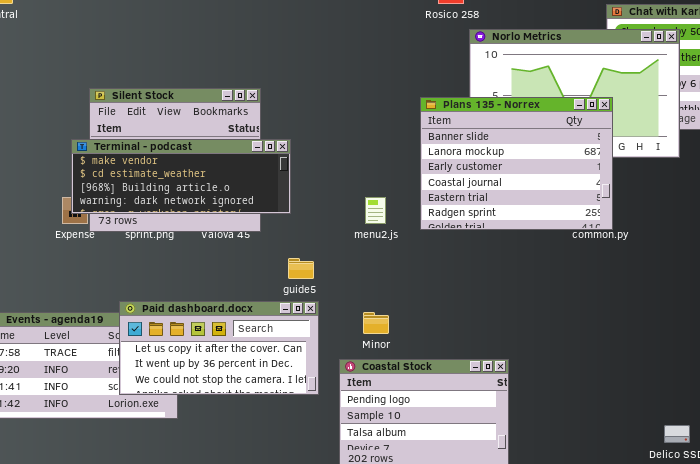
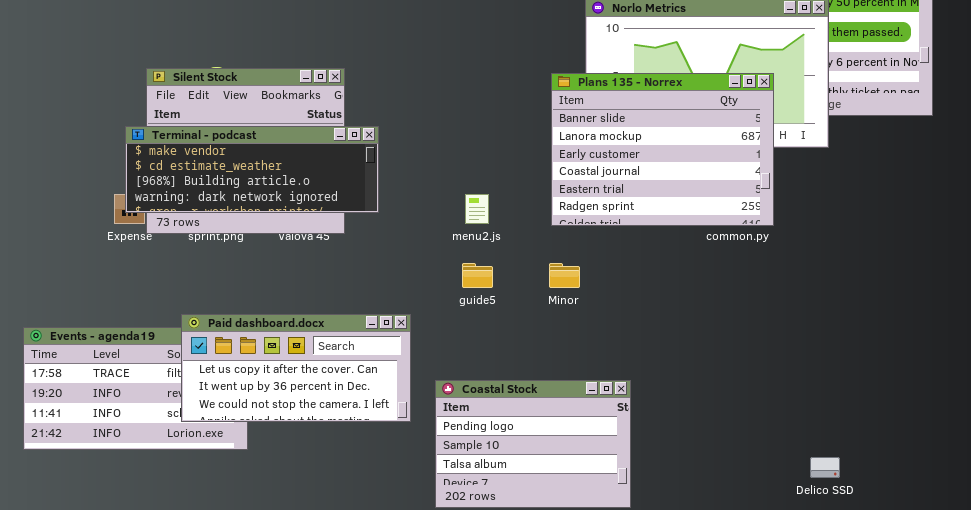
Plans 135 - Norrex: [420,97,613,230] -> [551,73,774,226], moved
guide5: [288,258,314,279] -> [462,263,493,288], moved
Minor: [363,312,389,334] -> [549,263,580,288], moved

